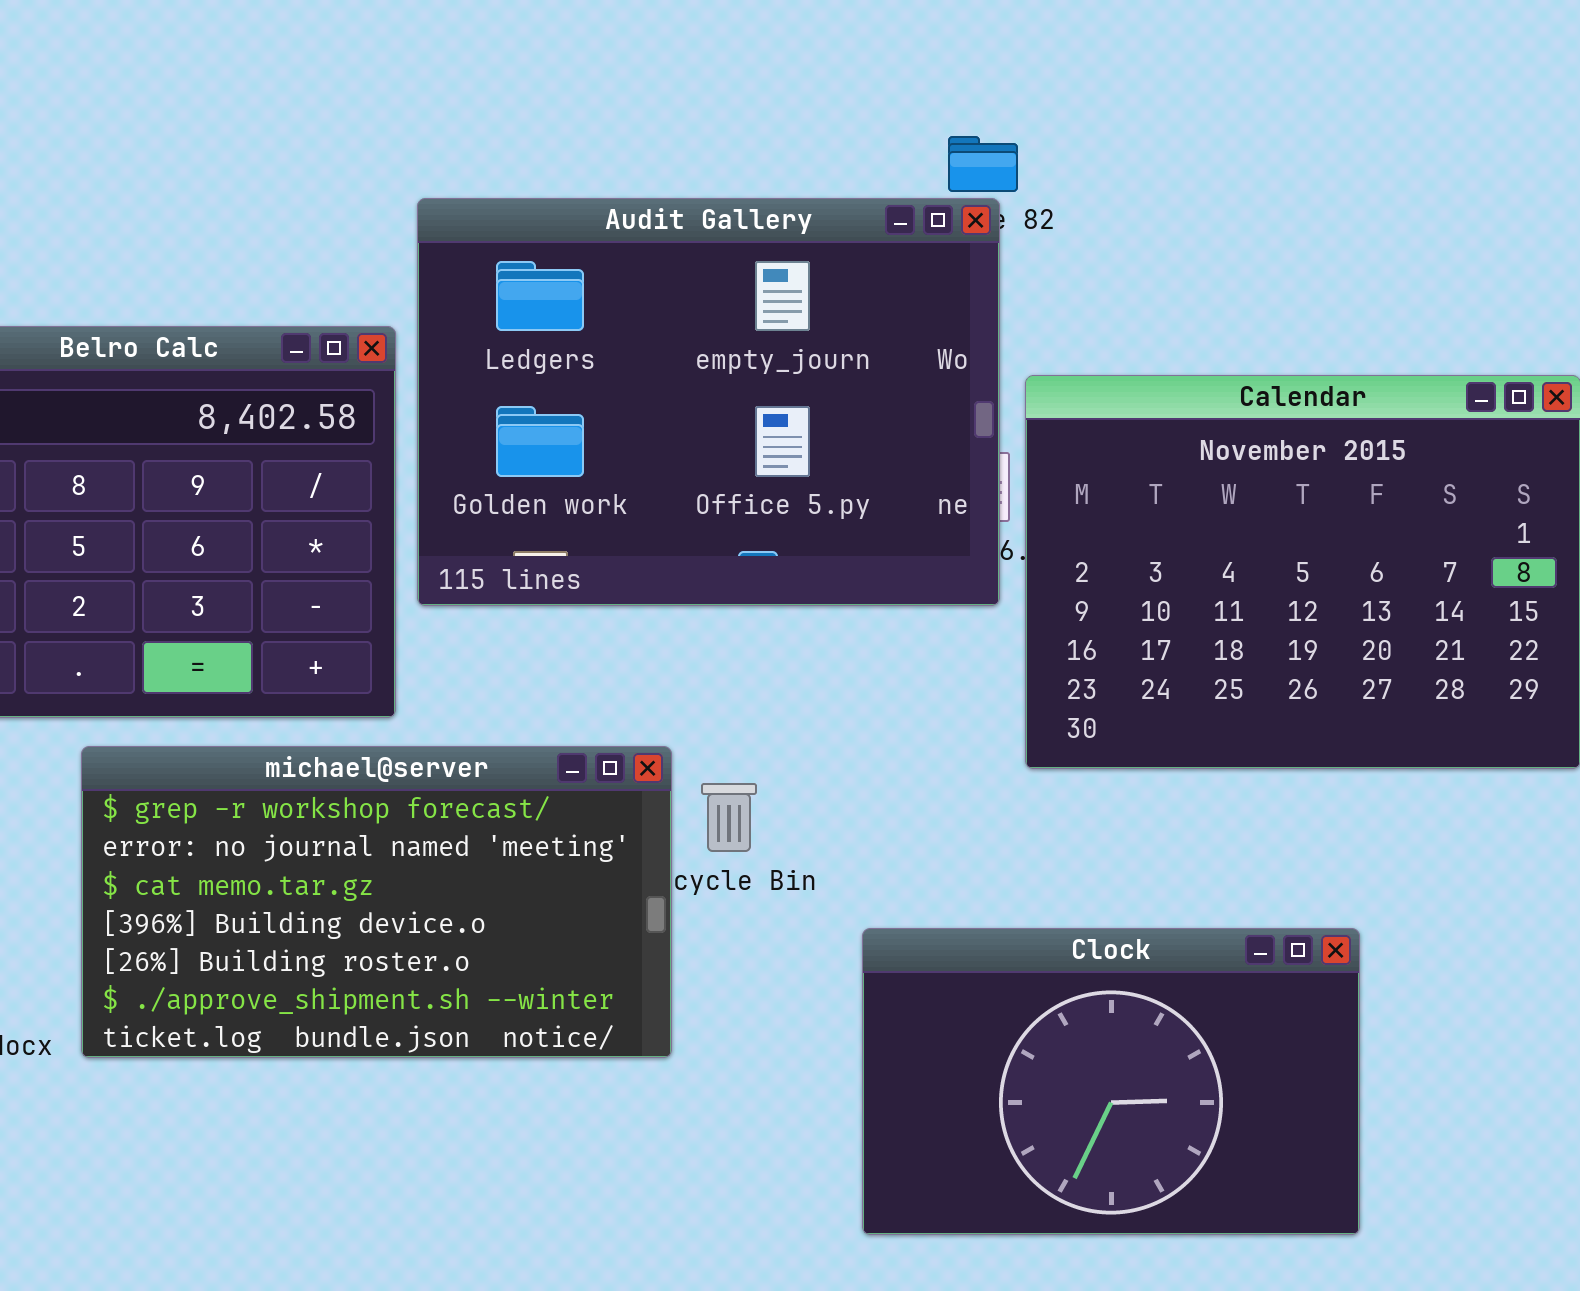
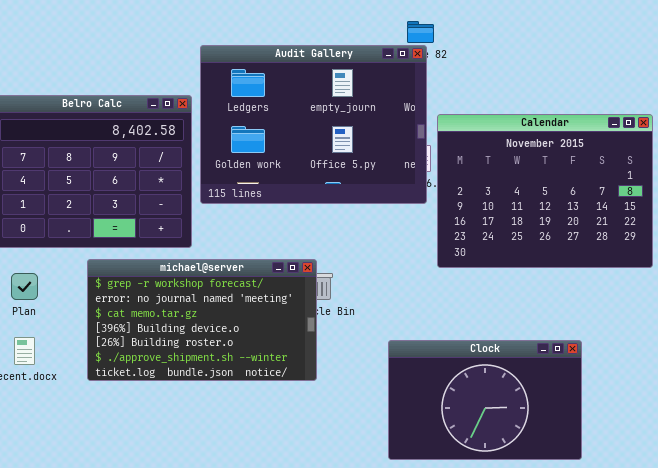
michael@server: [81,746,672,1058] -> [87,259,317,381], moved
Clock: [862,928,1360,1235] -> [388,340,582,460], moved

